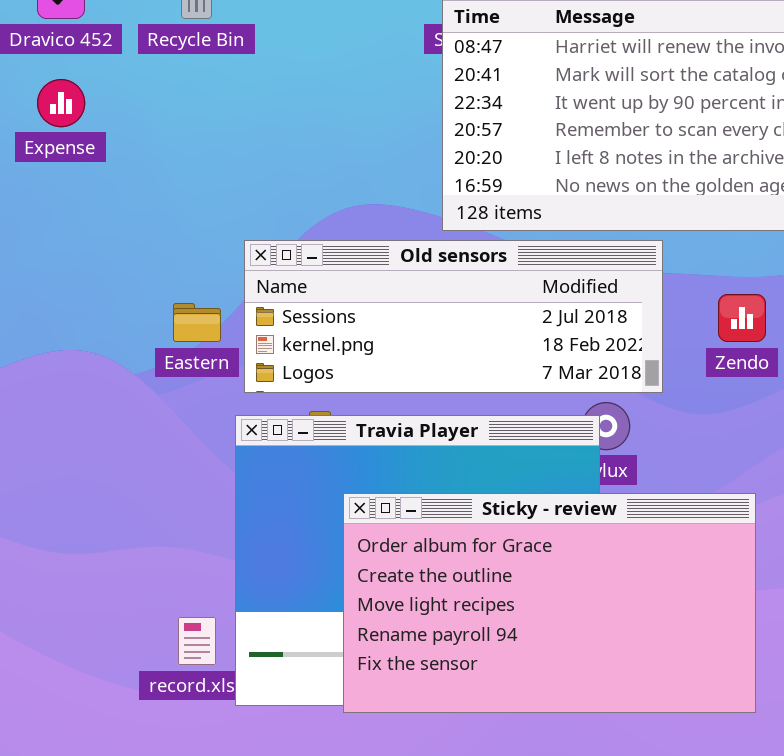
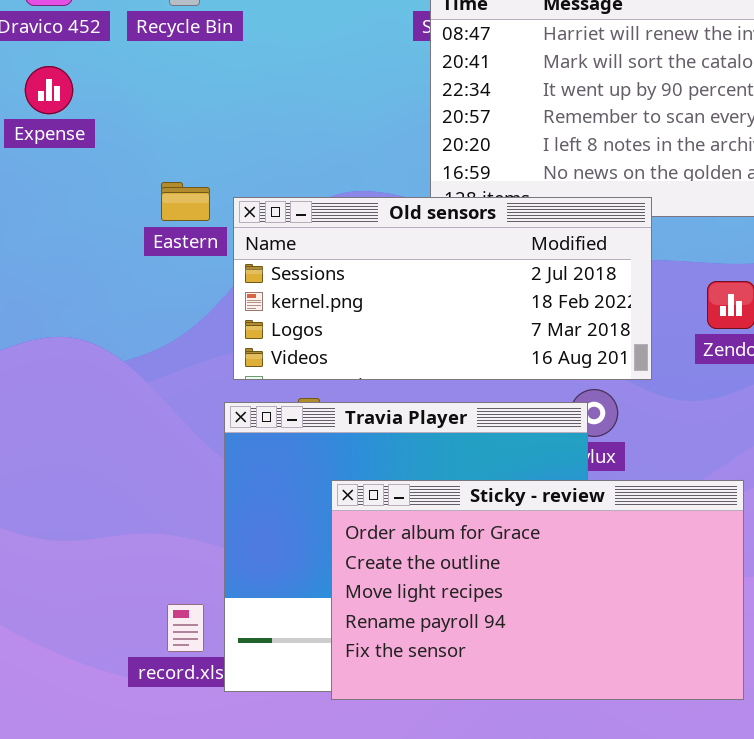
Old sensors: [244,240,663,393] -> [233,197,652,380], resized
Eastern: [173,303,221,342] -> [161,182,210,221], moved

